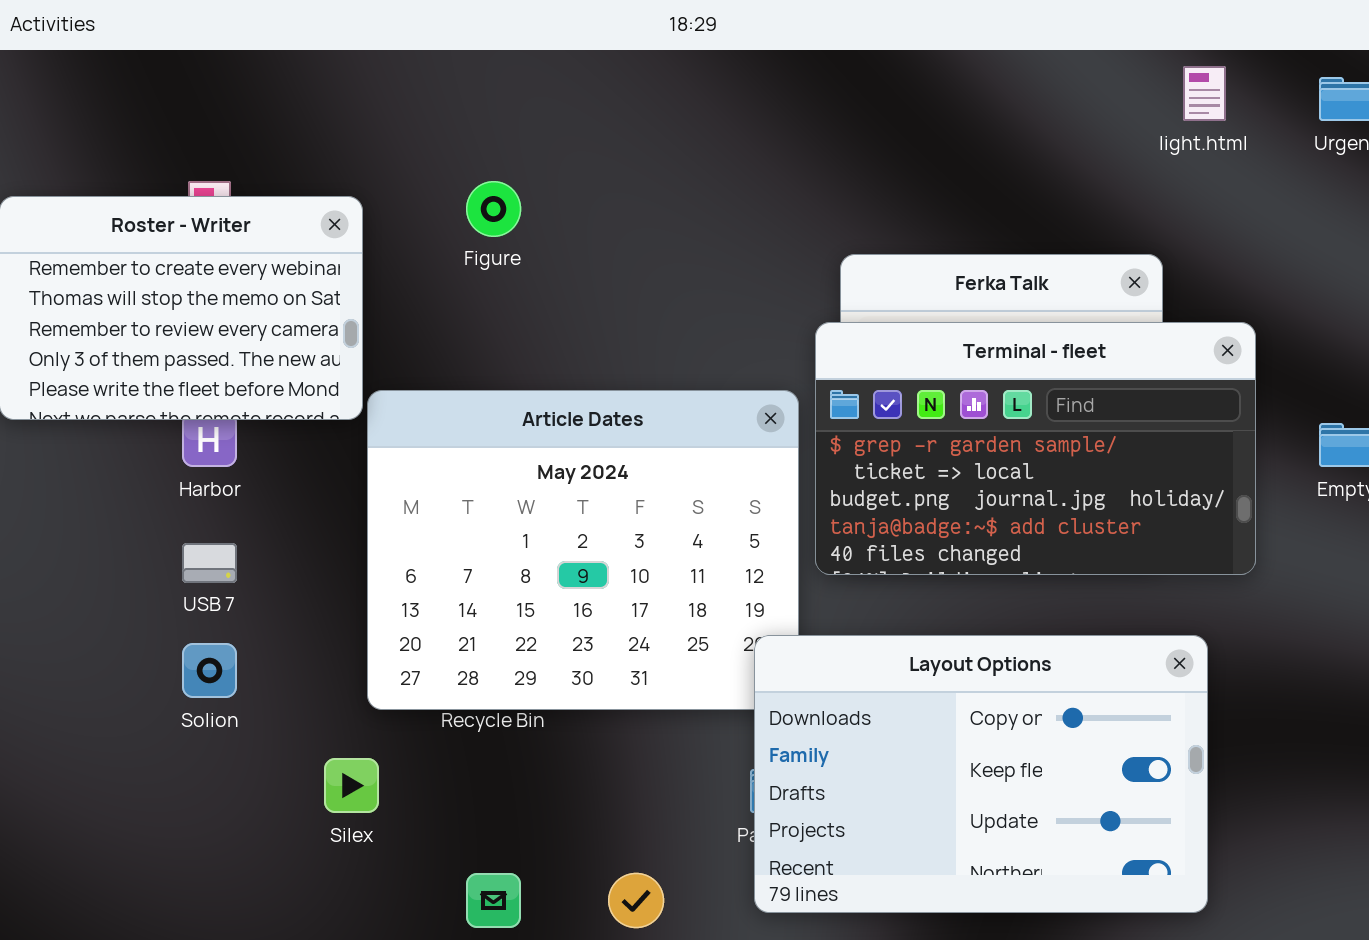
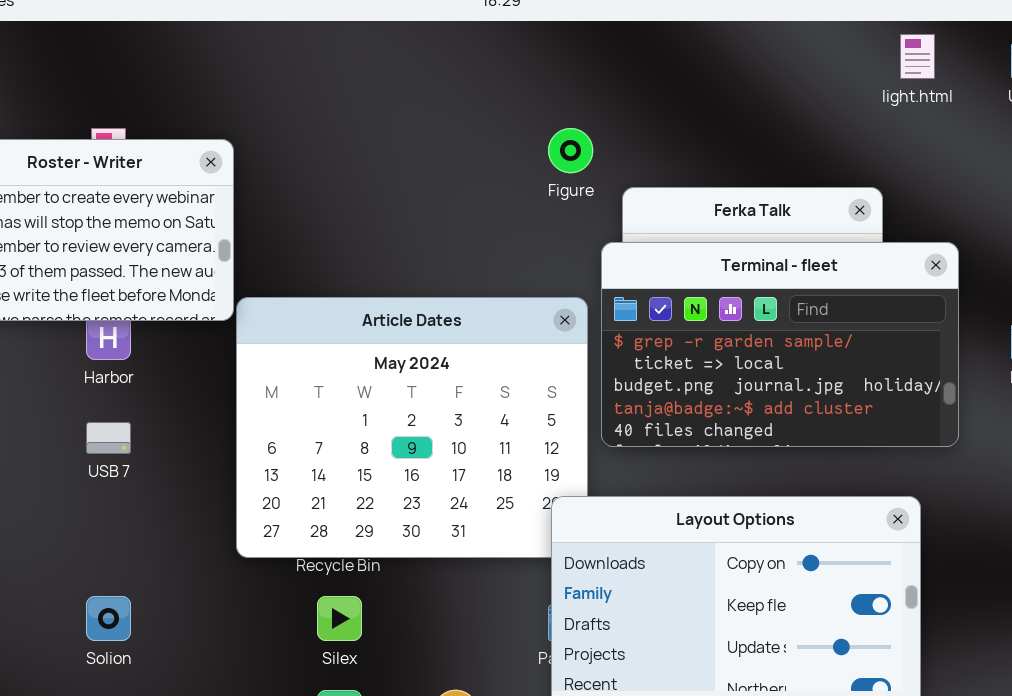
Figure: [466,181,521,237] -> [548,128,593,173], moved
Solion: [182,643,237,698] -> [86,596,131,641], moved
Silex: [324,758,379,813] -> [317,596,362,641], moved

